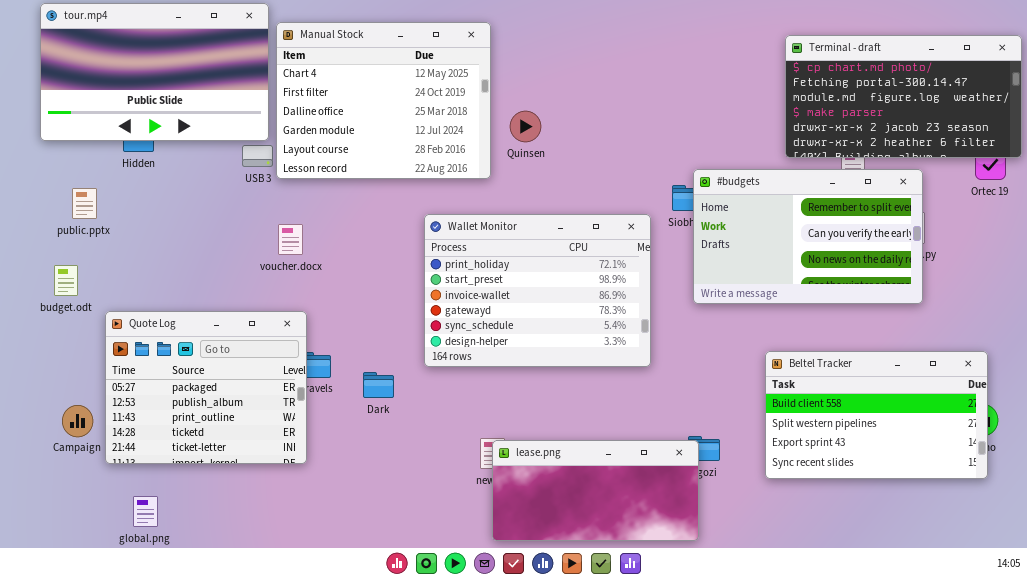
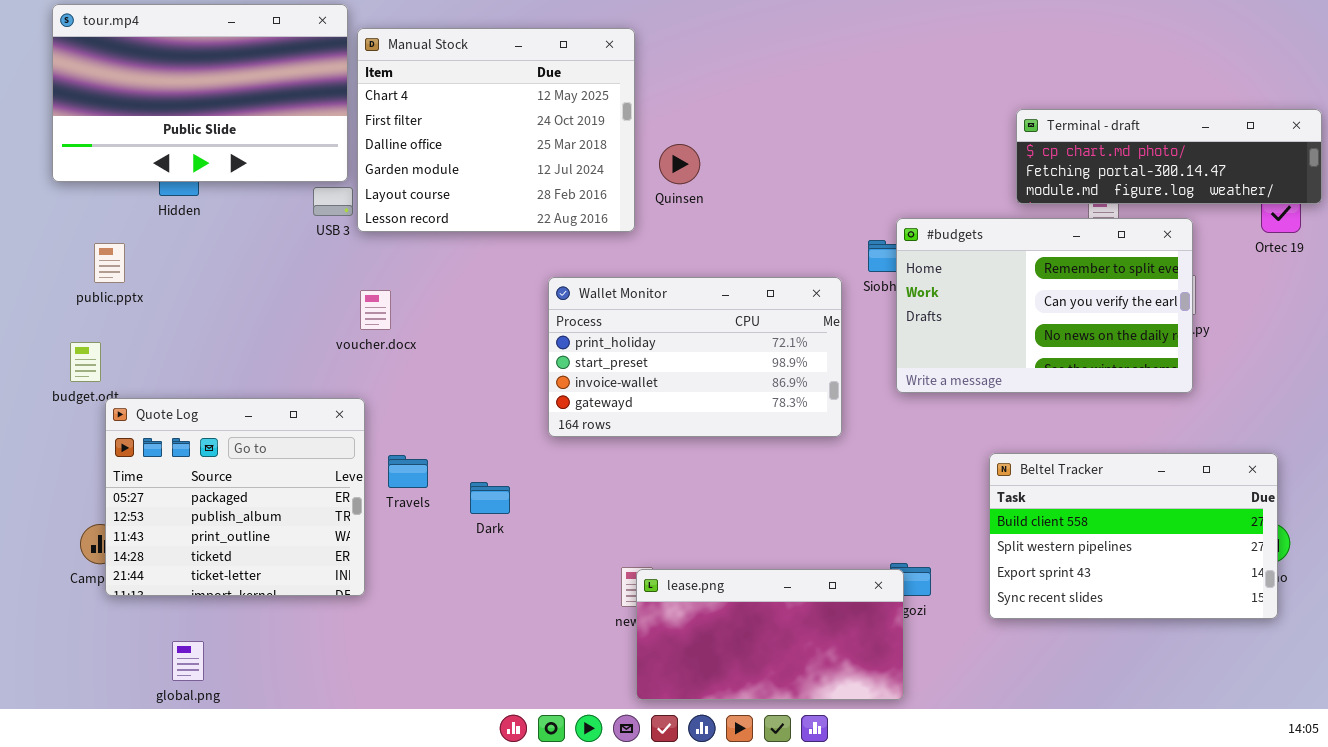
Terminal - draft: [785,35,1022,158] -> [1016,109,1322,204], resized
Wallet Monitor: [424,214,651,367] -> [548,277,842,437], resized
Quote Log: [105,311,307,464] -> [105,398,365,596], moved

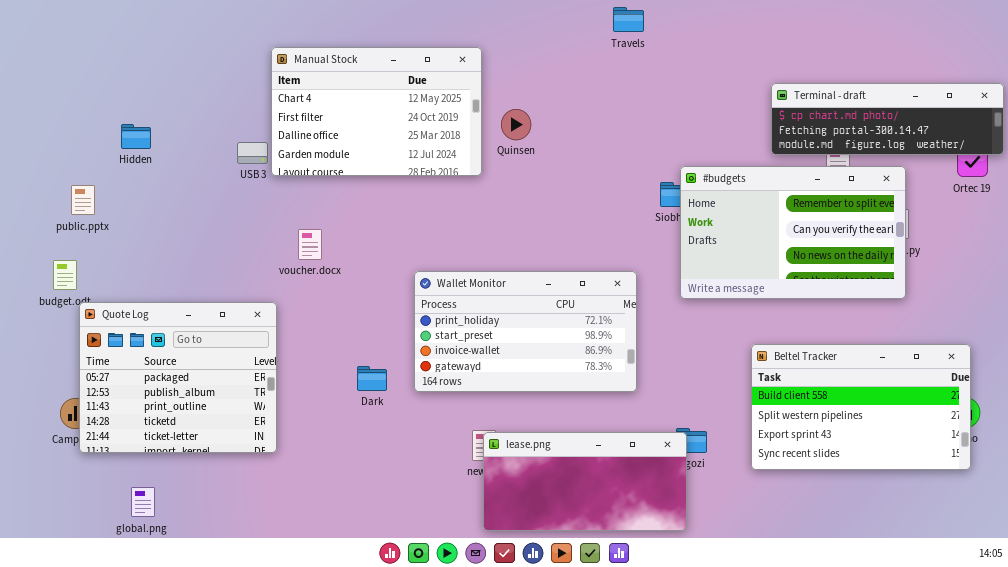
tour.mp4: [52,4,348,182] -> none, closed
Manual Stock: [357,28,635,232] -> [271,47,482,176], resized
Wallet Monitor: [548,277,842,437] -> [414,271,637,392], moved
voucher.docx: [360,290,391,330] -> [298,229,322,260], moved
Travels: [388,455,428,488] -> [613,7,644,32], moved

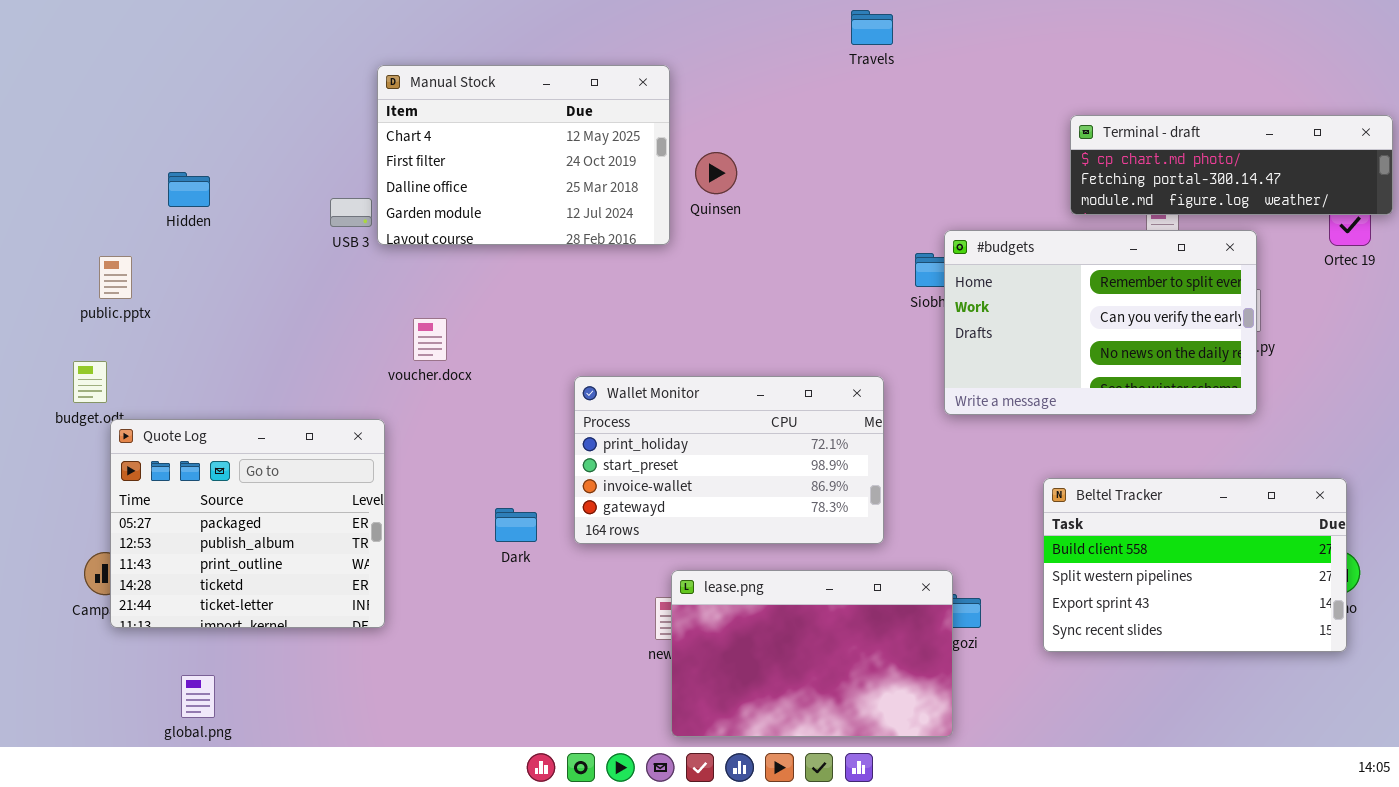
lease.png: [483,432,687,531] -> [671,570,953,737], resized

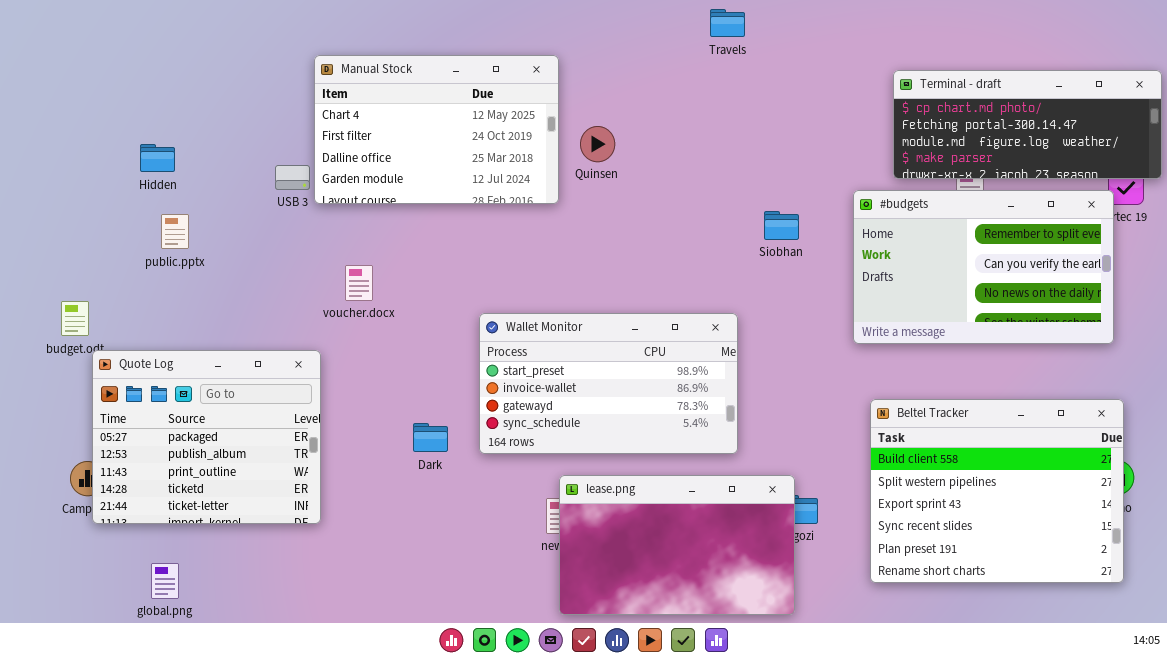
Terminal - draft: [1070,115,1393,215] -> [893,70,1162,179], resized
#budgets: [944,230,1257,415] -> [853,190,1114,344], moved
public.pptx: [99,256,132,299] -> [161,214,189,249], moved
Wallet Monitor: [574,376,884,544] -> [479,313,738,454], scrolled down 1 row
Beltel Tracker: [1043,478,1347,652] -> [870,399,1124,583], resized

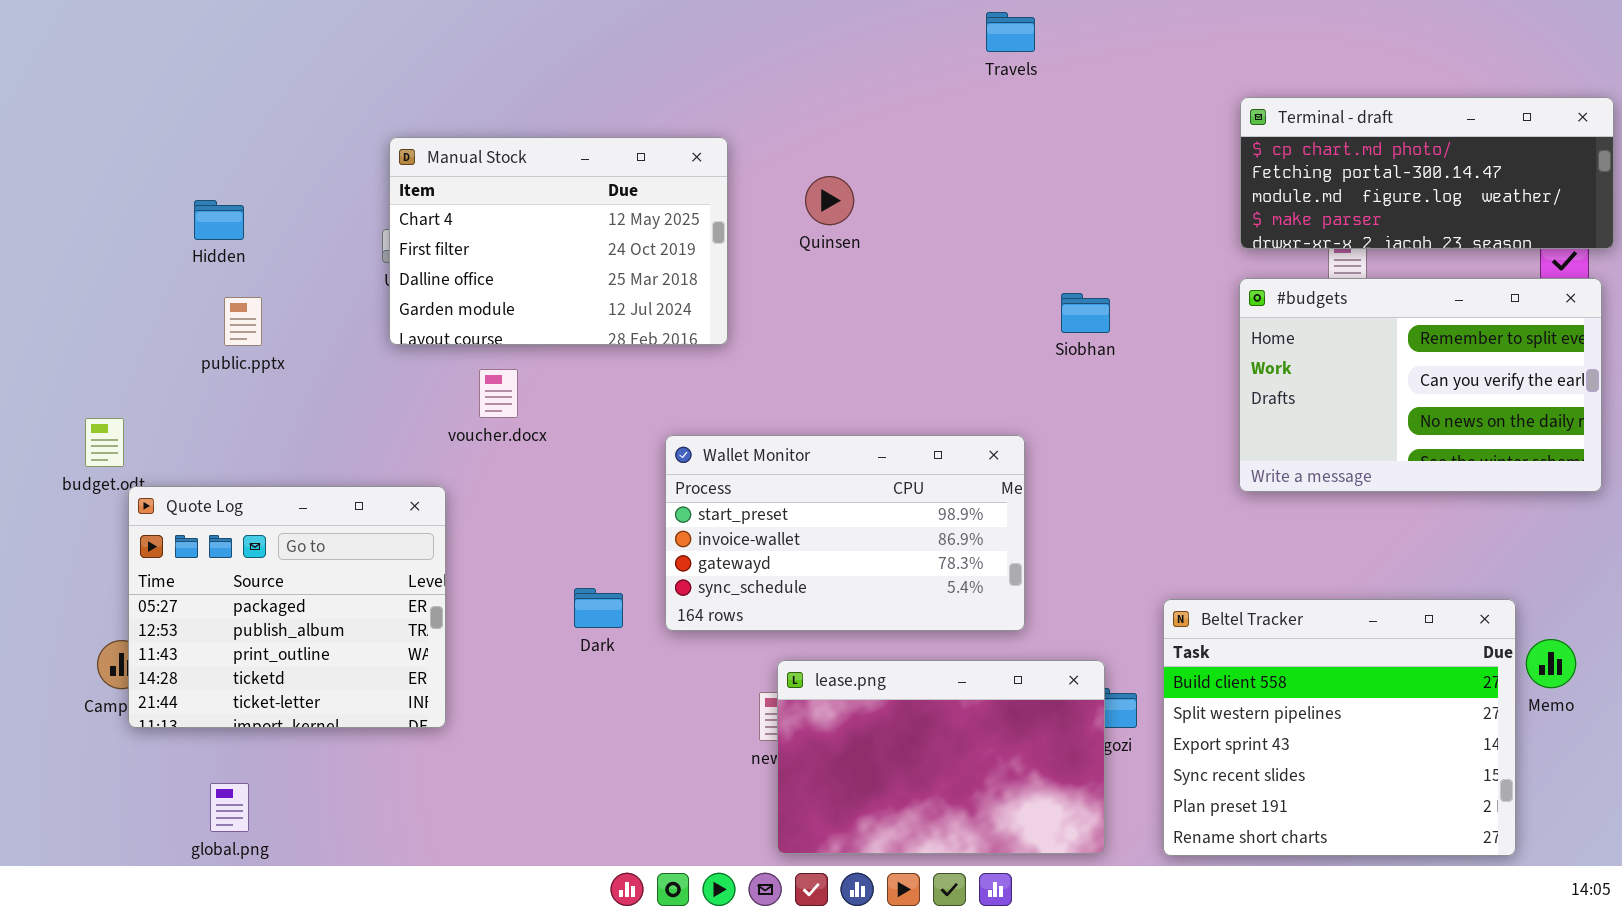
Manual Stock: [314,55,559,204] -> [389,137,728,345], moved
#budgets: [853,190,1114,344] -> [1239,278,1602,492], moved
Beltel Tracker: [870,399,1124,583] -> [1163,599,1516,856], moved

